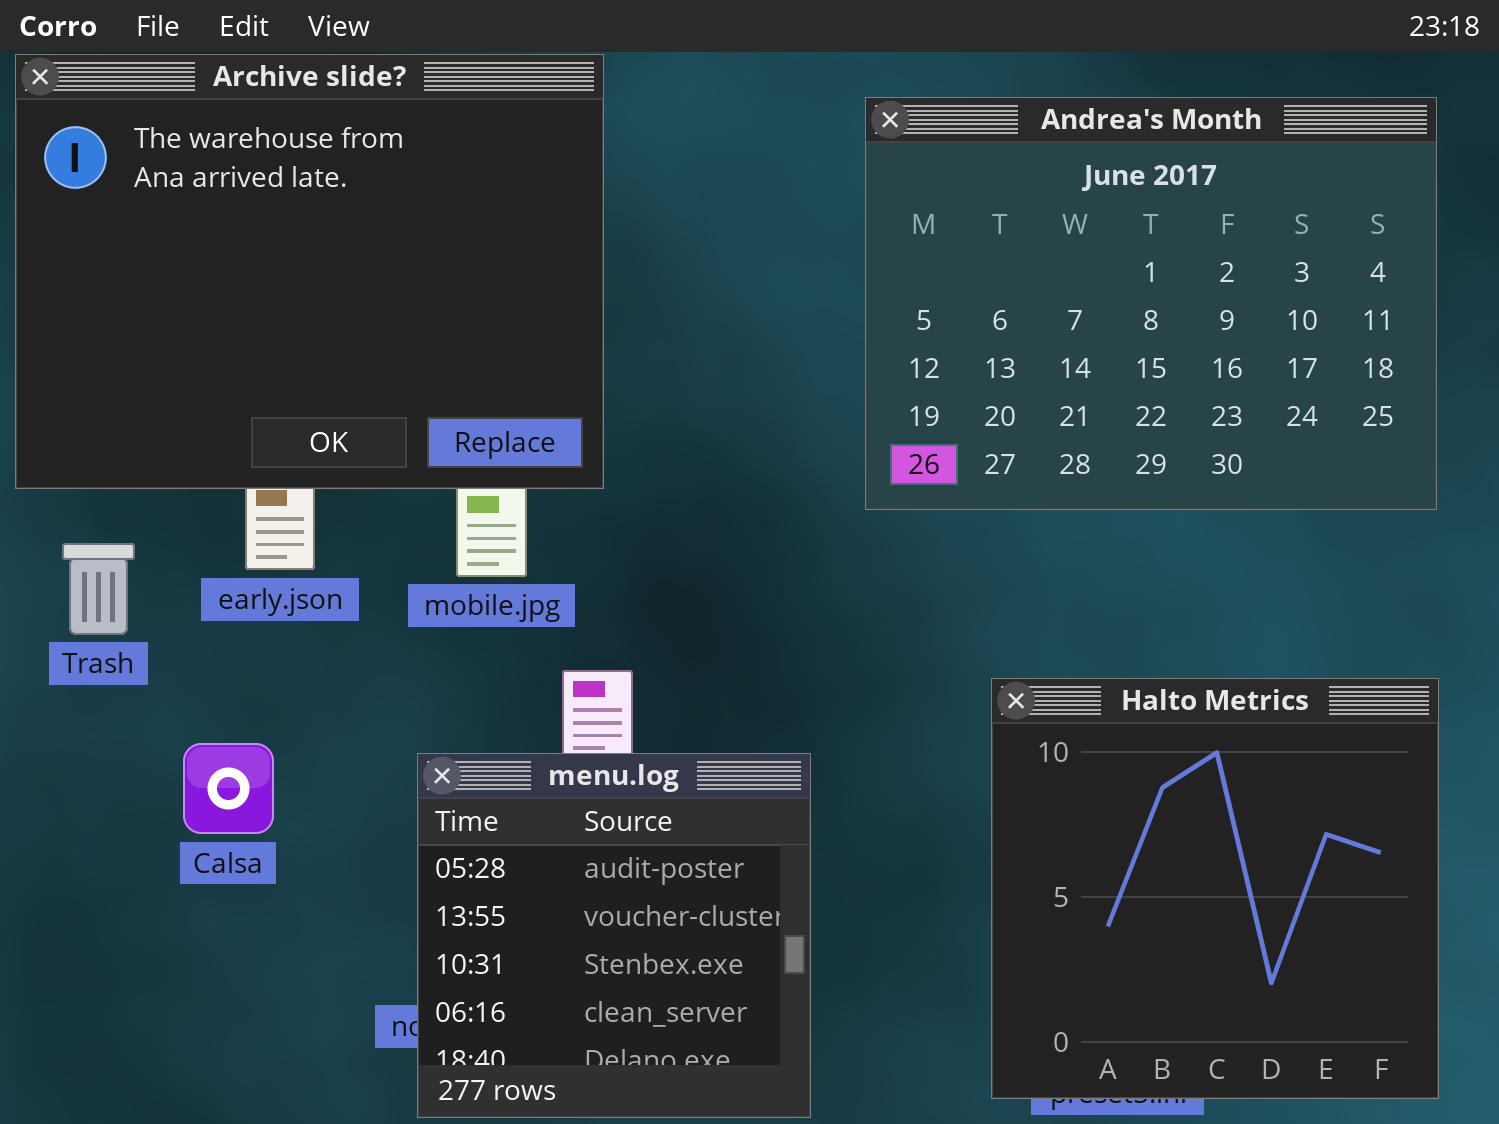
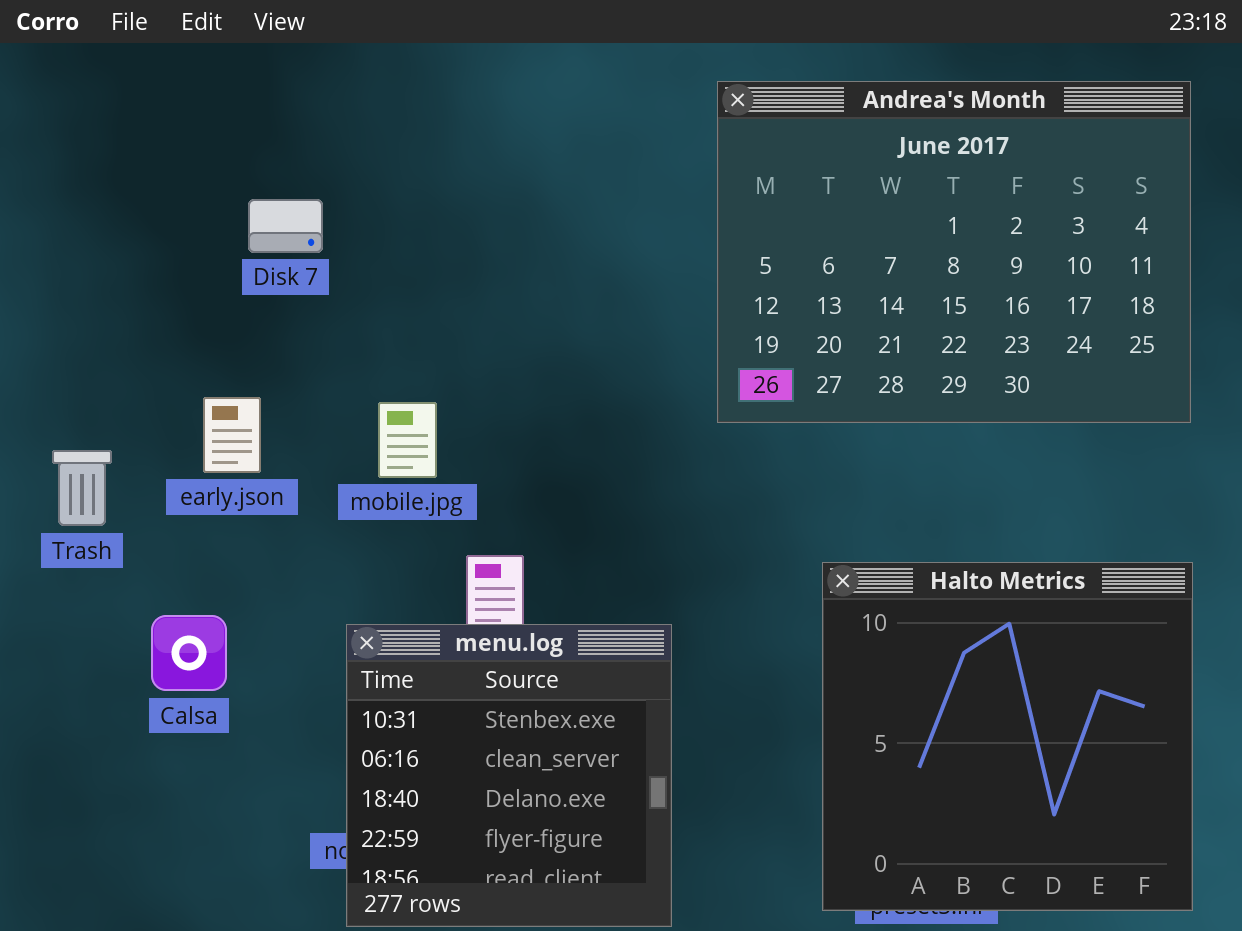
Archive slide?: [15,54,604,489] -> none, closed
menu.log: [417,753,811,1118] -> [346,624,672,927], scrolled down 2 rows

